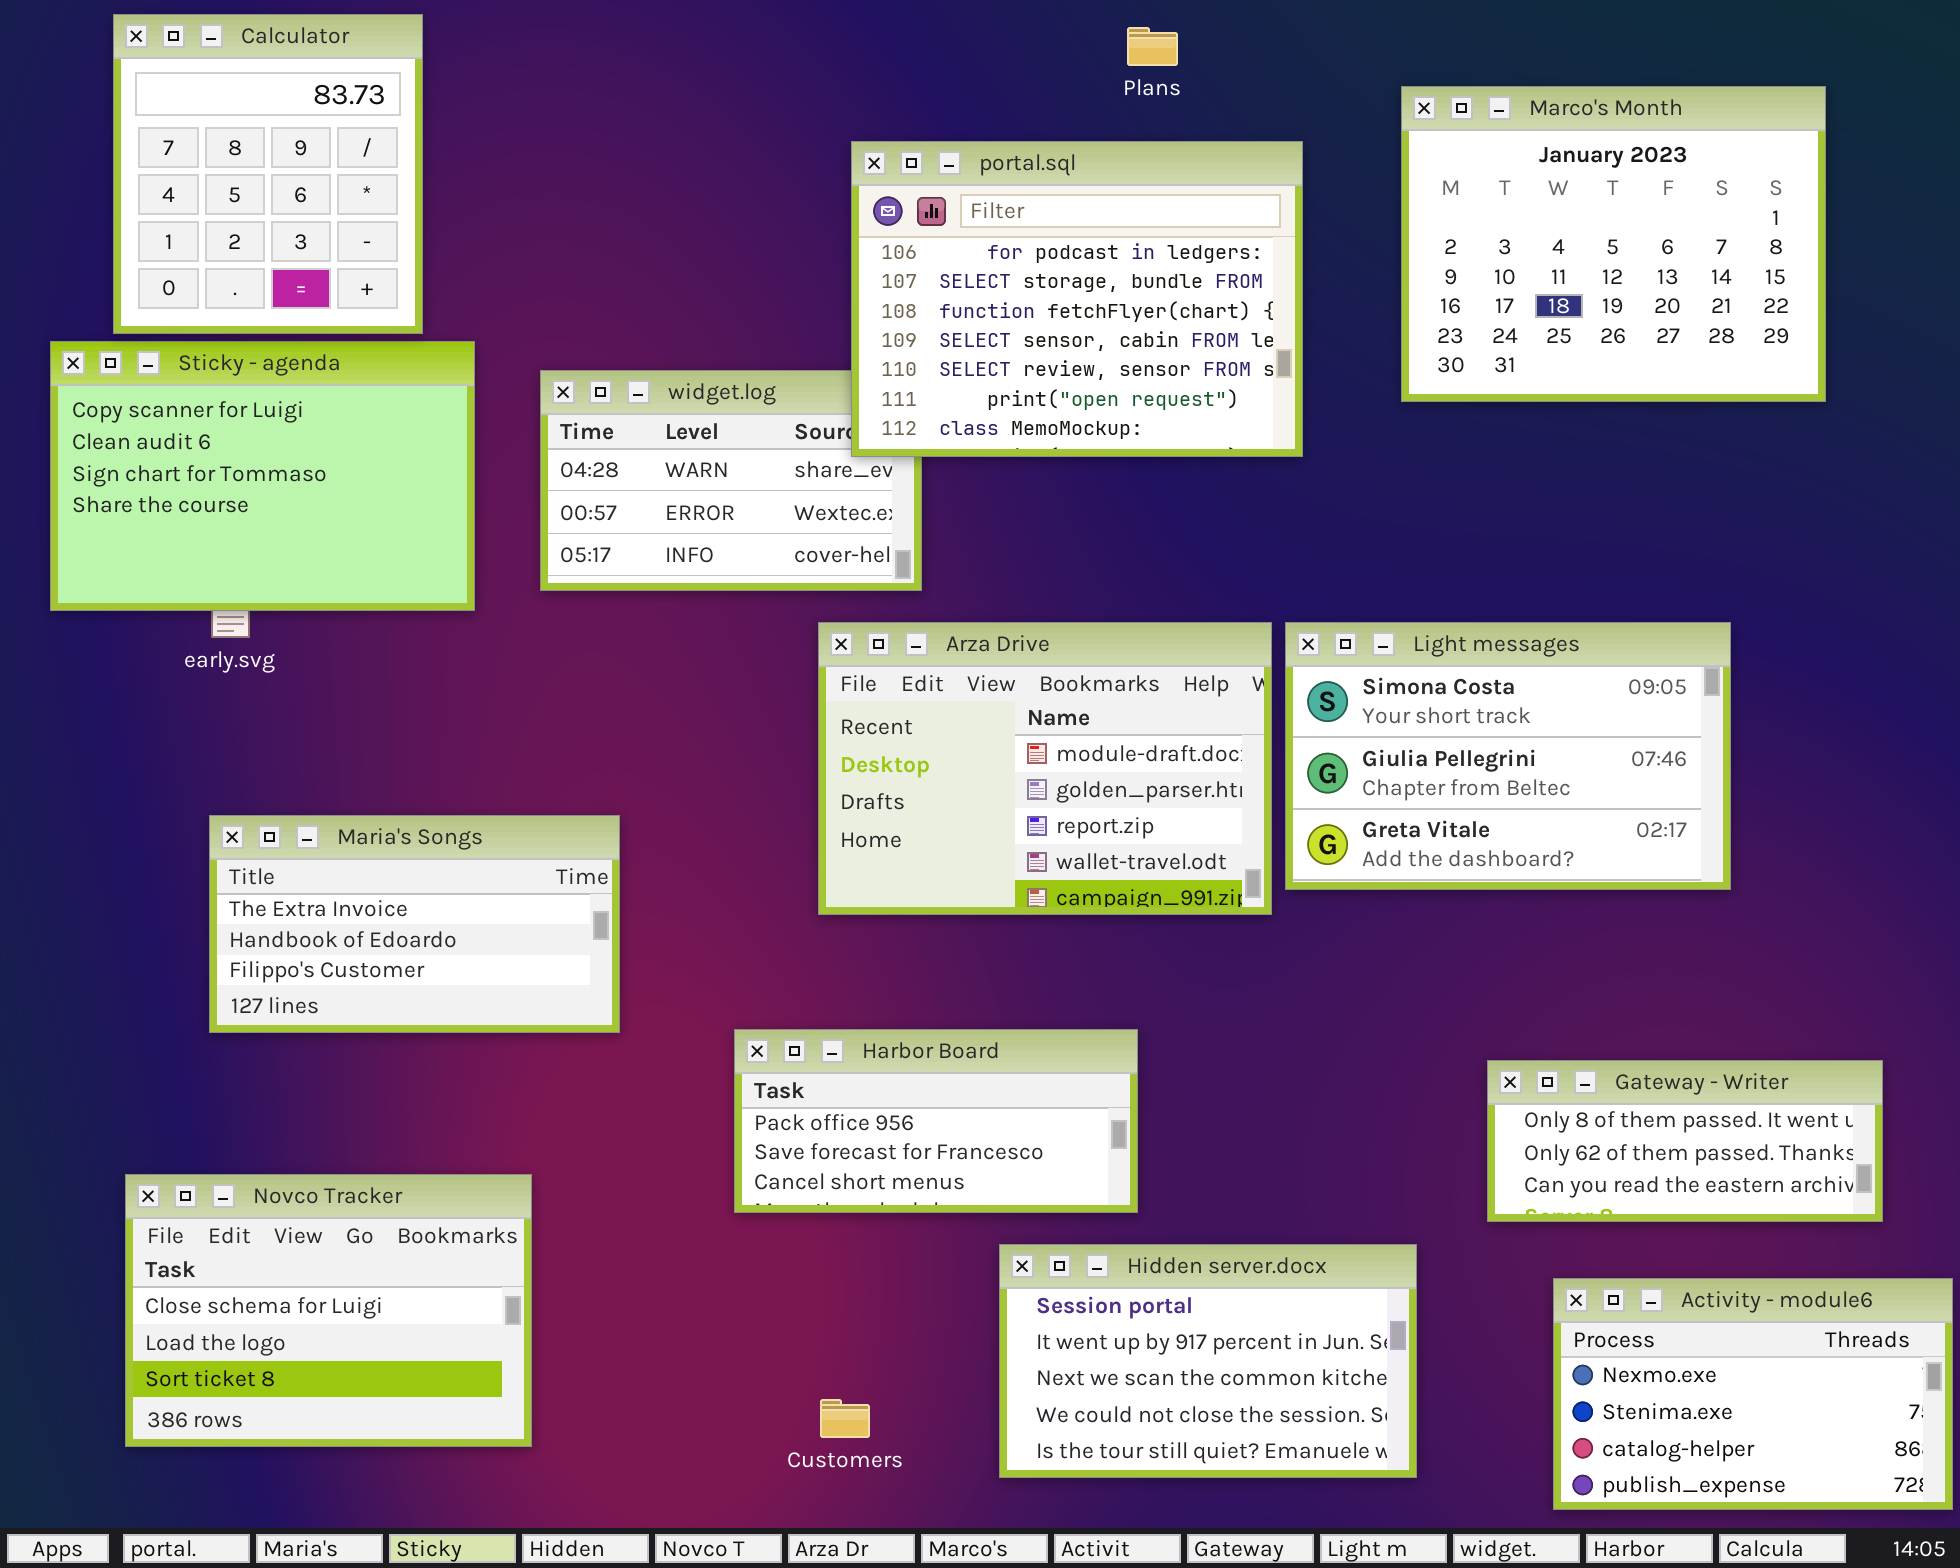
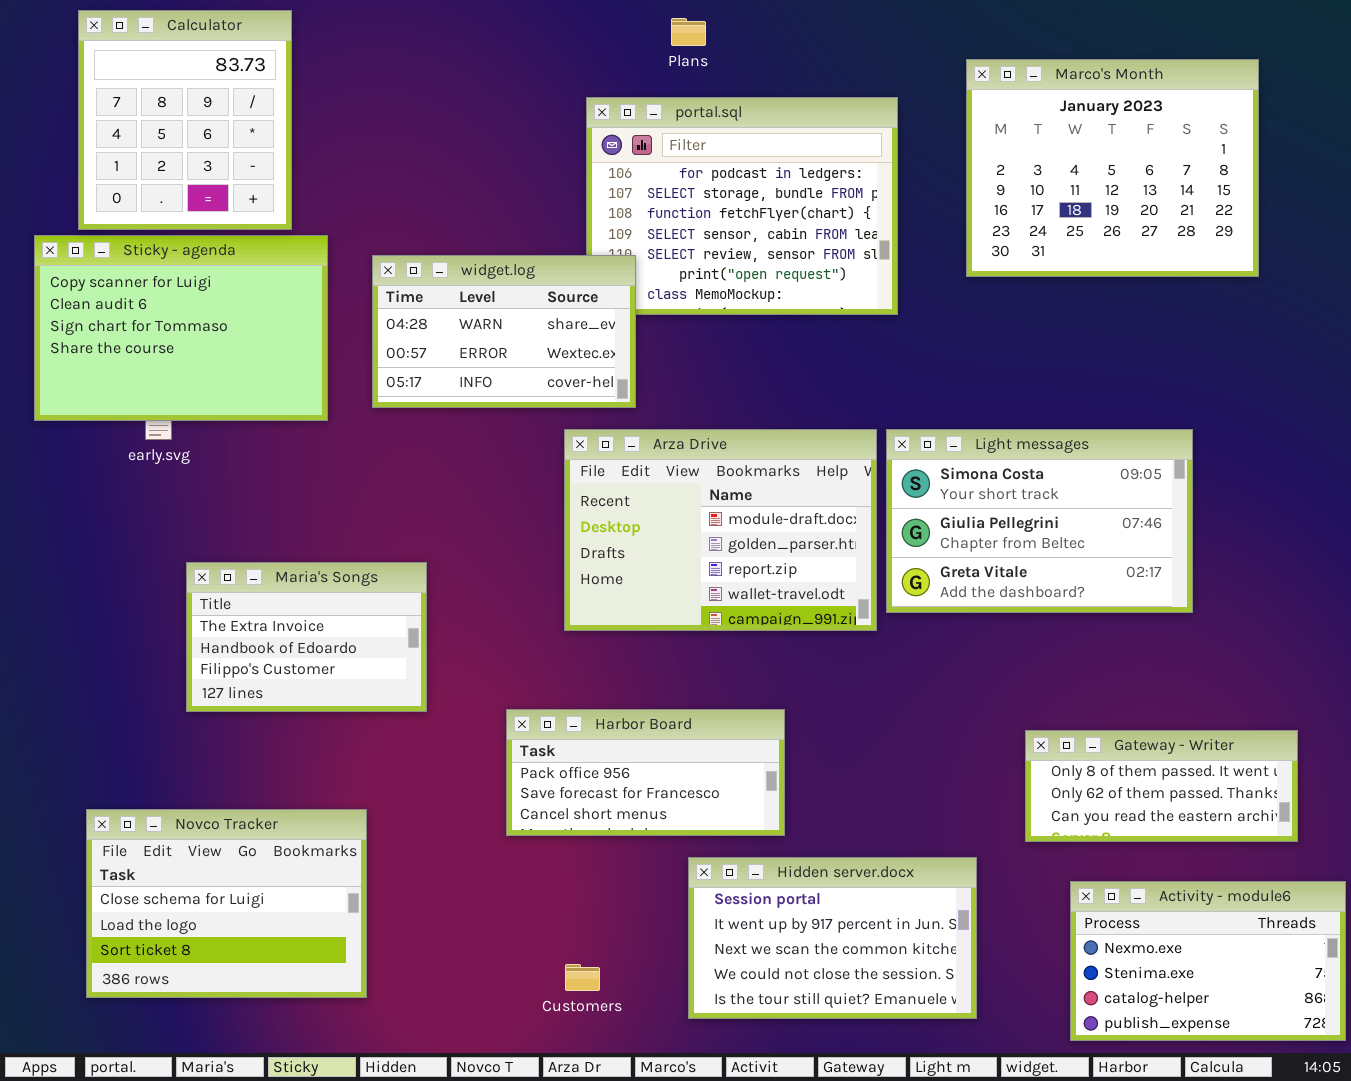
Plans: [1127,27,1178,66] -> [671,18,706,46], moved
widget.log: [540,370,922,591] -> [372,255,636,408], raised
Maria's Songs: [209,815,620,1033] -> [186,562,427,712], resized

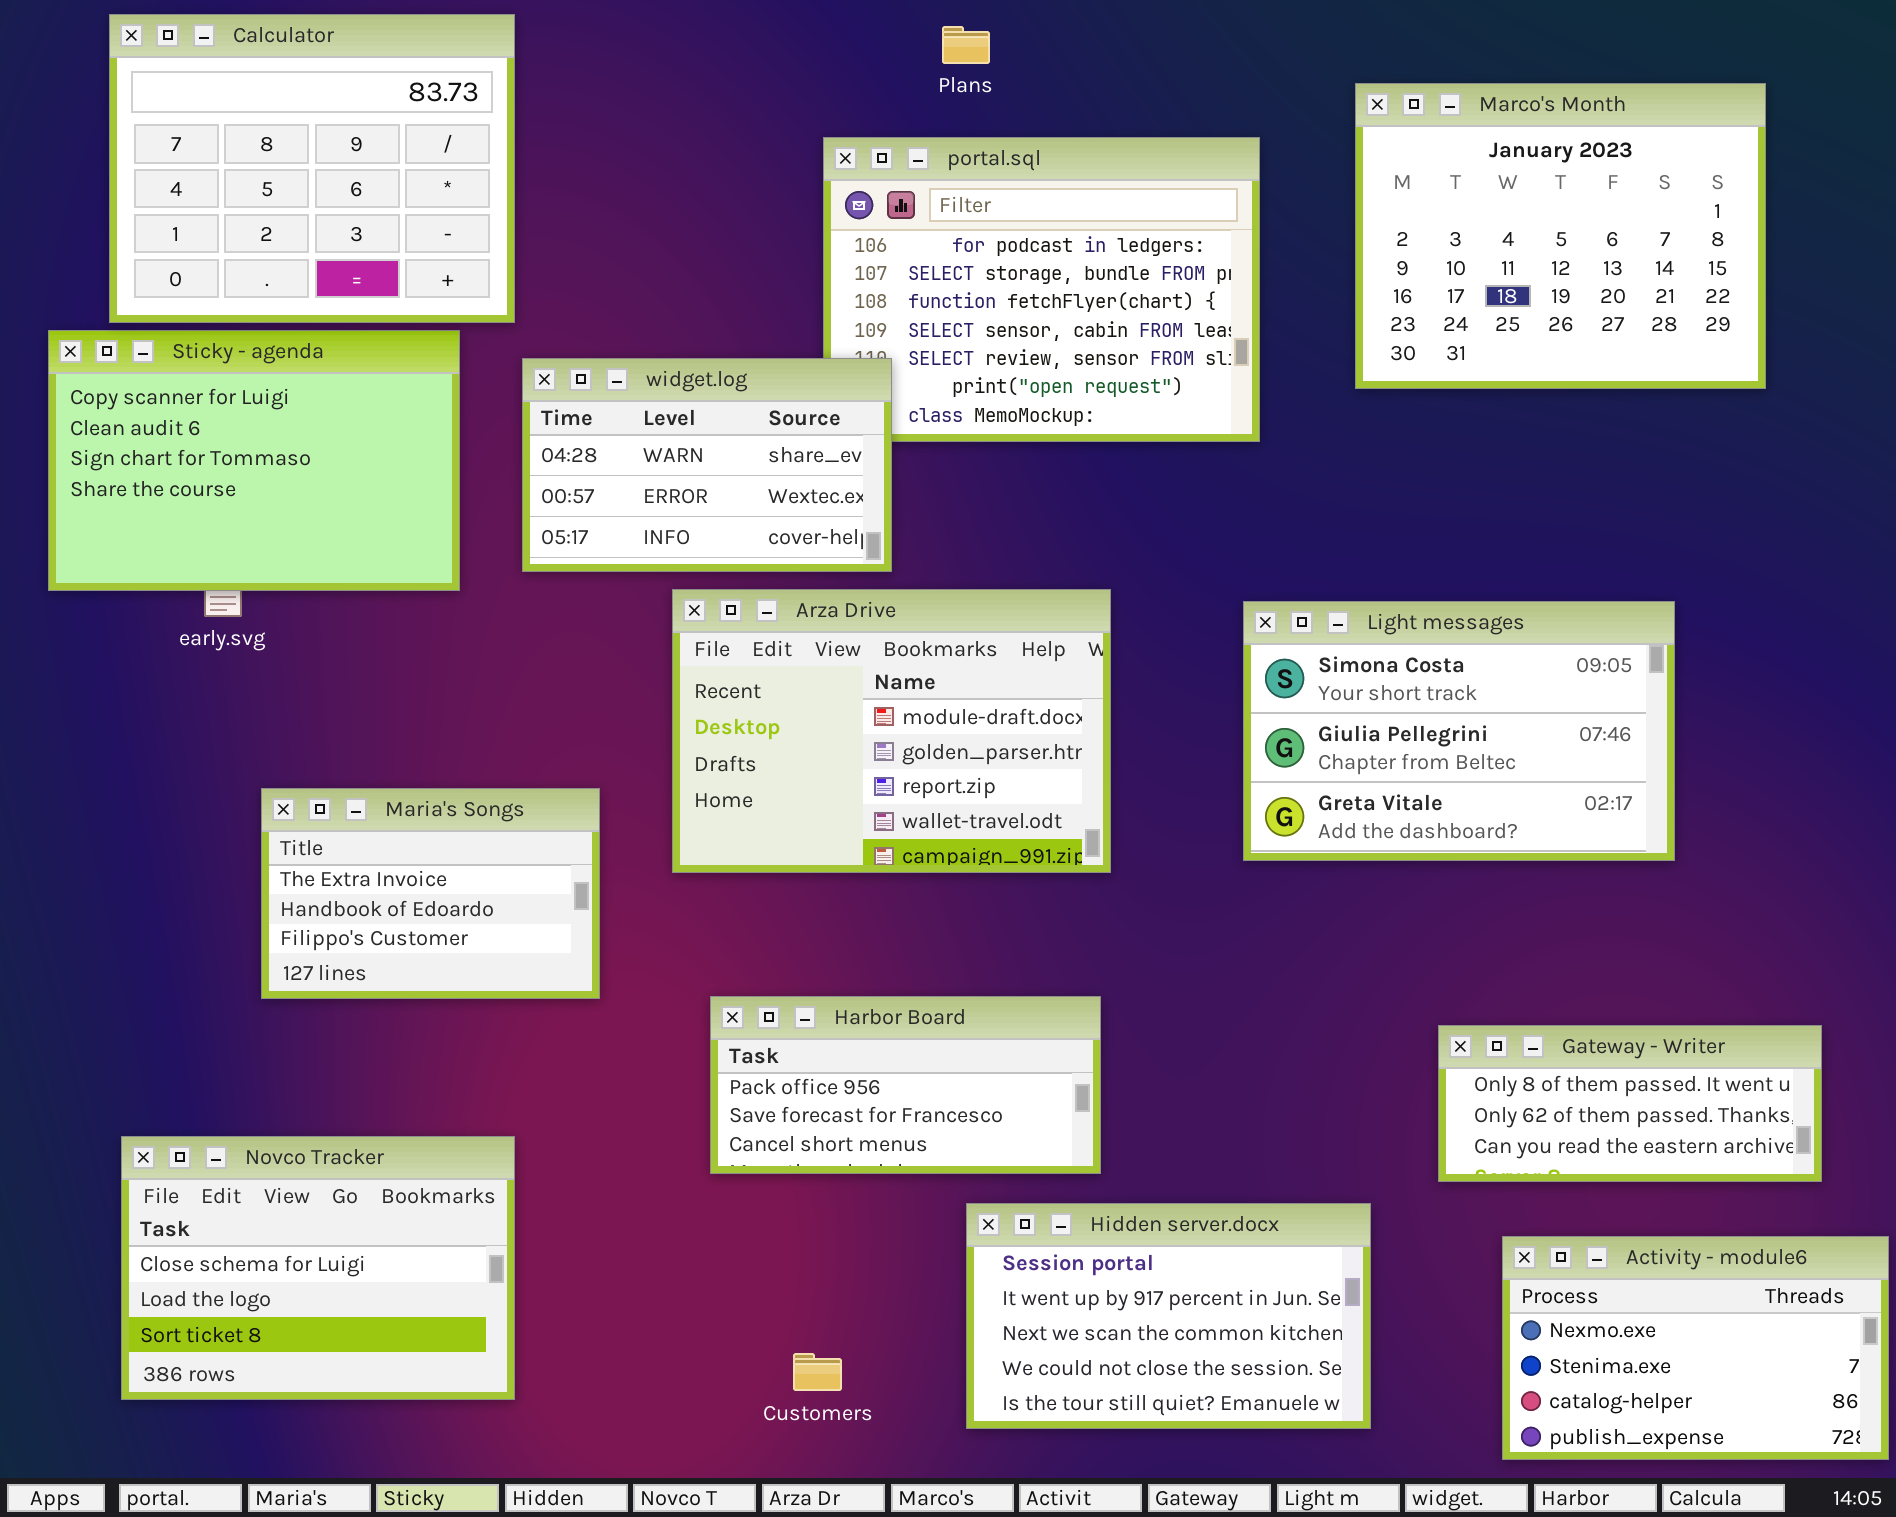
Calculator: [78,10,292,230] -> [109,14,515,323], resized
Arza Drive: [564,429,877,631] -> [672,589,1111,873], moved

